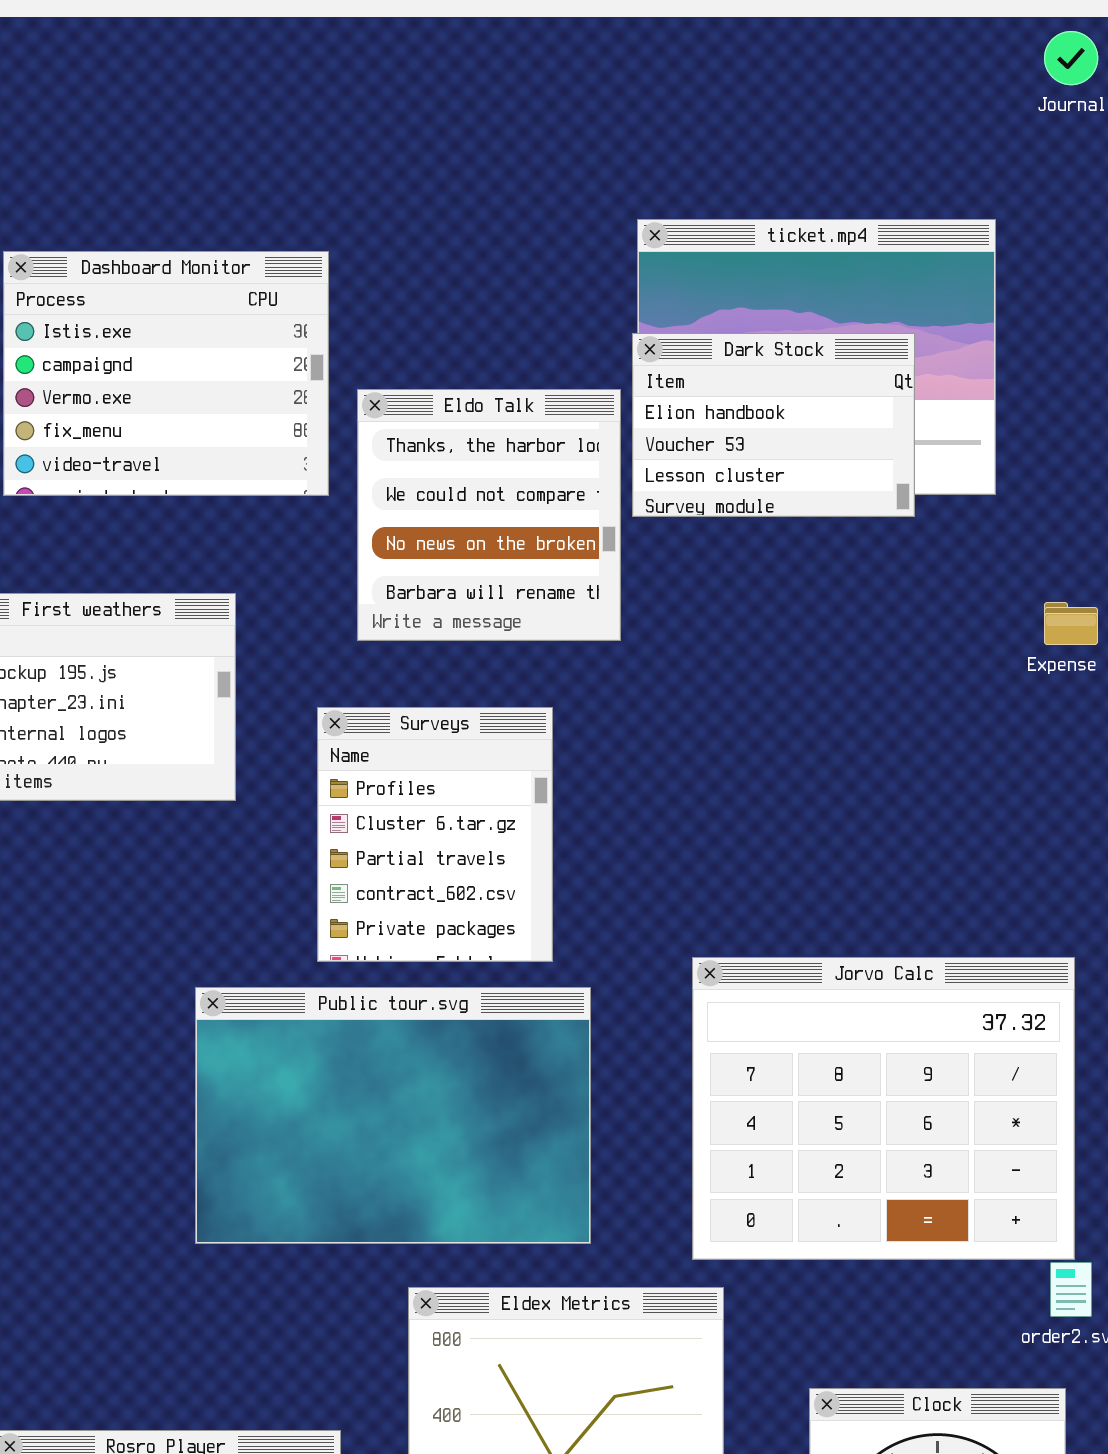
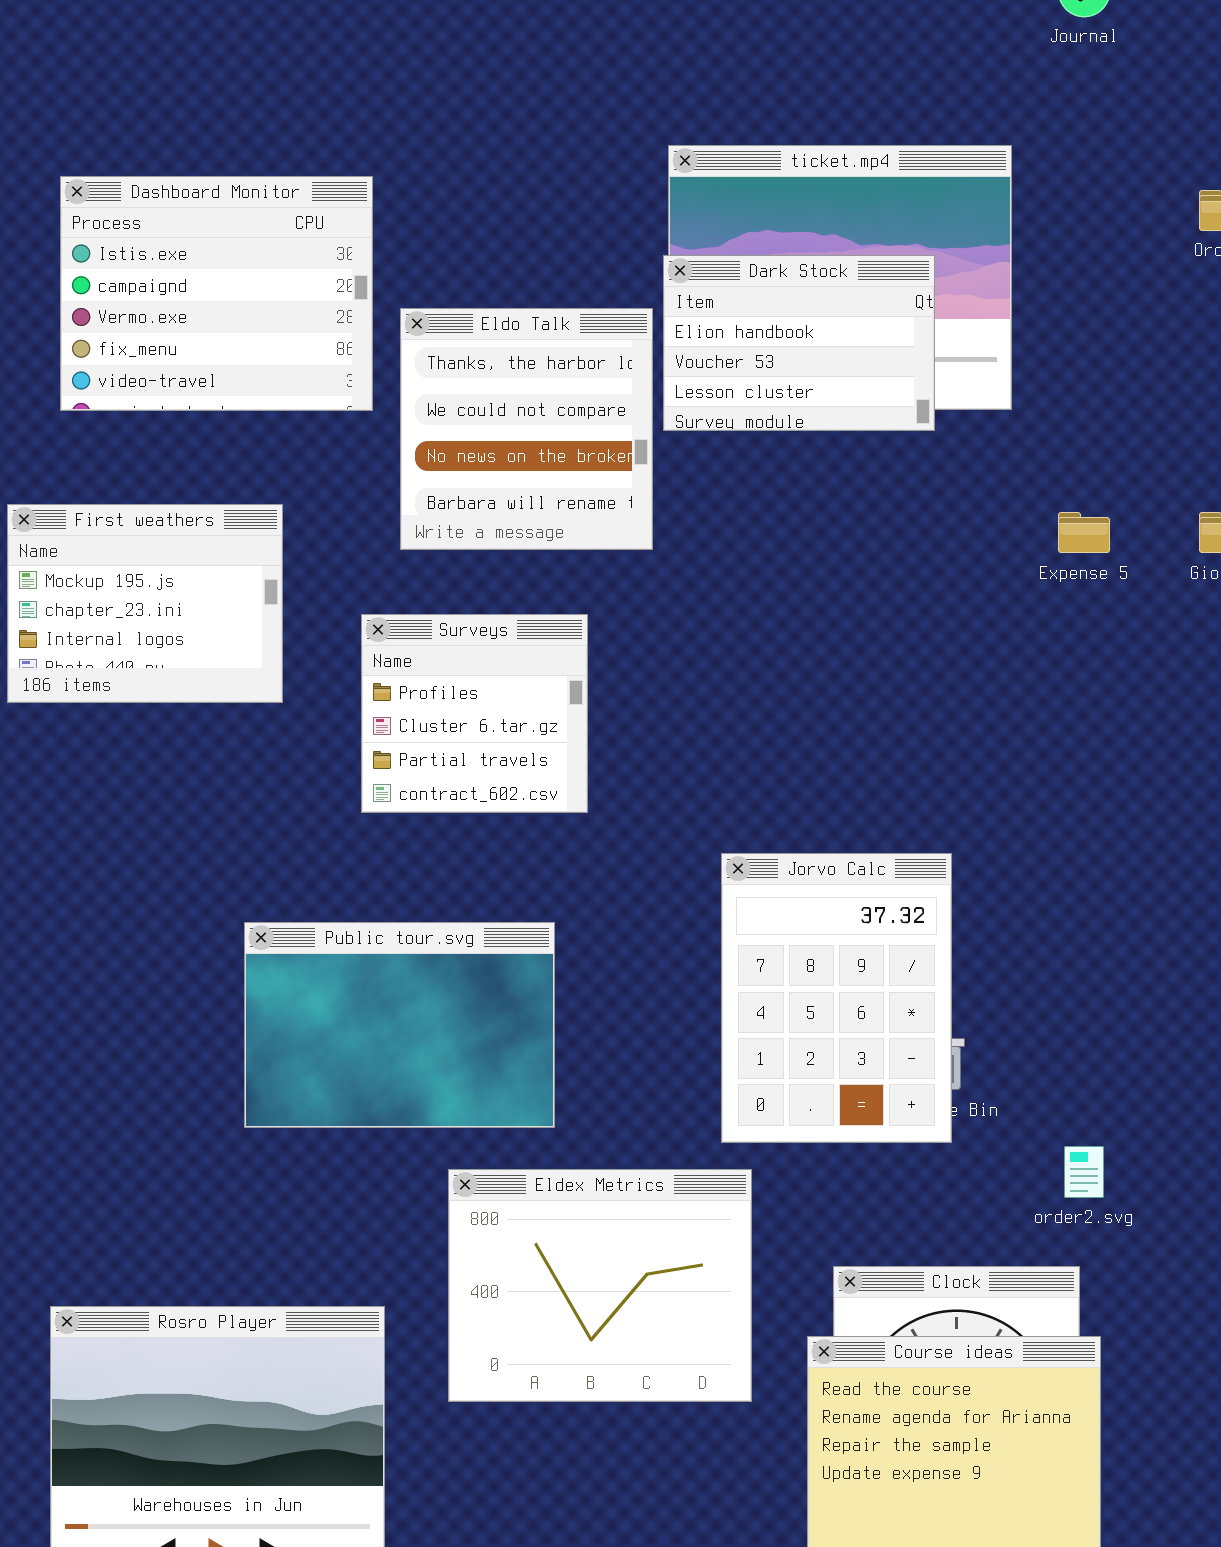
Surveys: [317,707,553,962] -> [361,614,588,813], resized
Jorvo Calc: [692,957,1075,1260] -> [721,853,952,1143], resized
Public tour.svg: [195,987,591,1244] -> [244,922,555,1128], resized

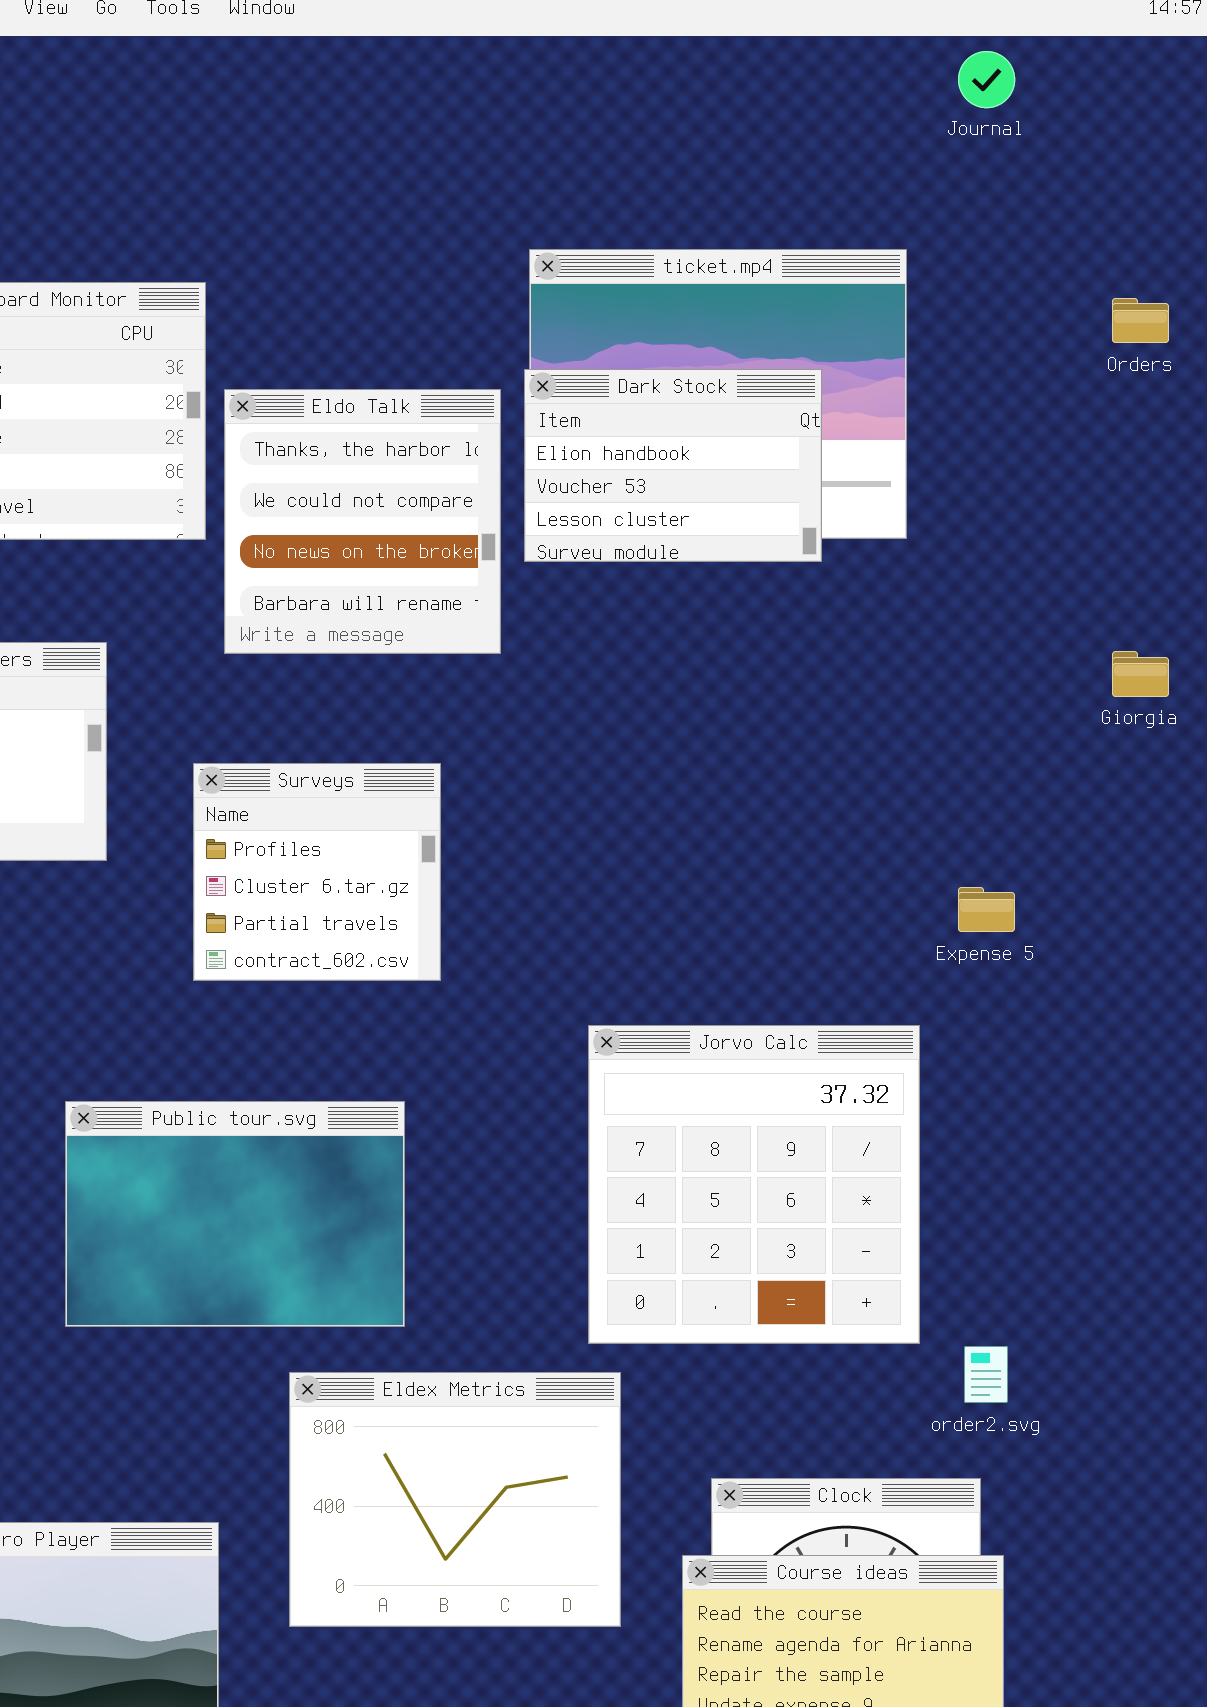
Eldo Talk: [400,308,653,550] -> [224,389,501,654], moved
Expense 5: [1058,512,1110,553] -> [958,887,1015,932], moved
Jorvo Calc: [721,853,952,1143] -> [588,1025,920,1344], resized

